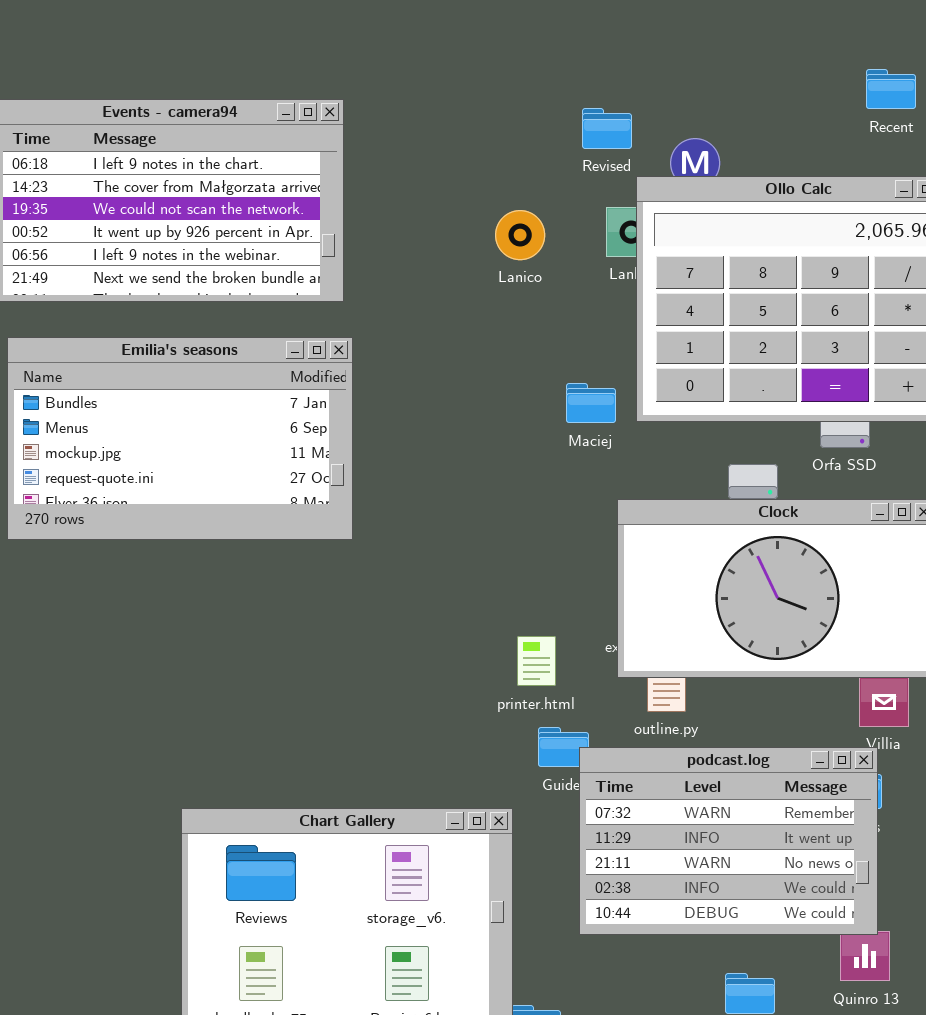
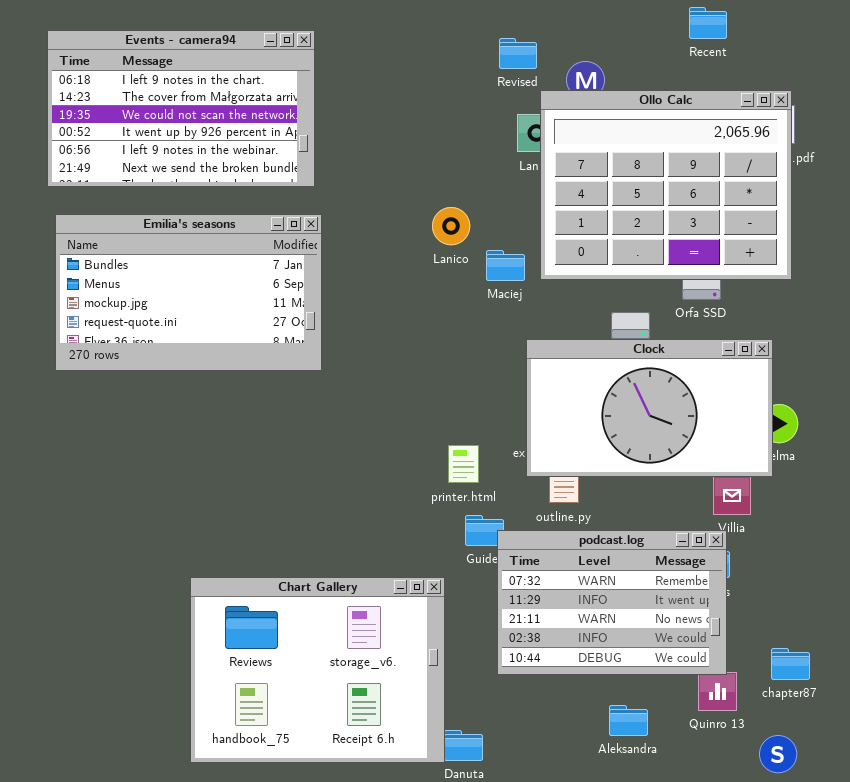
Recent: [866,69,916,109] -> [689,7,727,39], moved
Lanico: [495,210,545,260] -> [432,207,470,245], moved

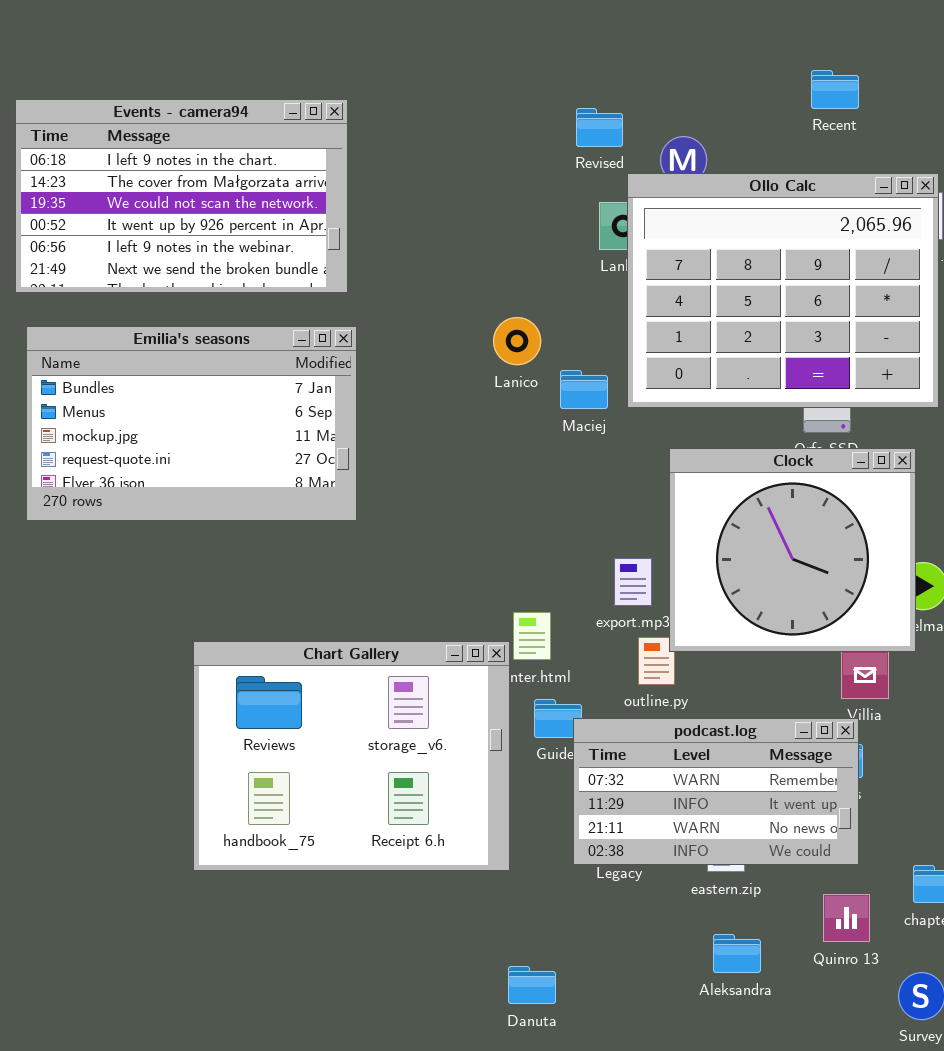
Clock: [526,339,773,477] -> [669,448,916,652], resized
podcast.log: [497,530,727,675] -> [573,718,859,865], resized
Chart Gallery: [190,577,445,763] -> [193,641,510,871], moved

